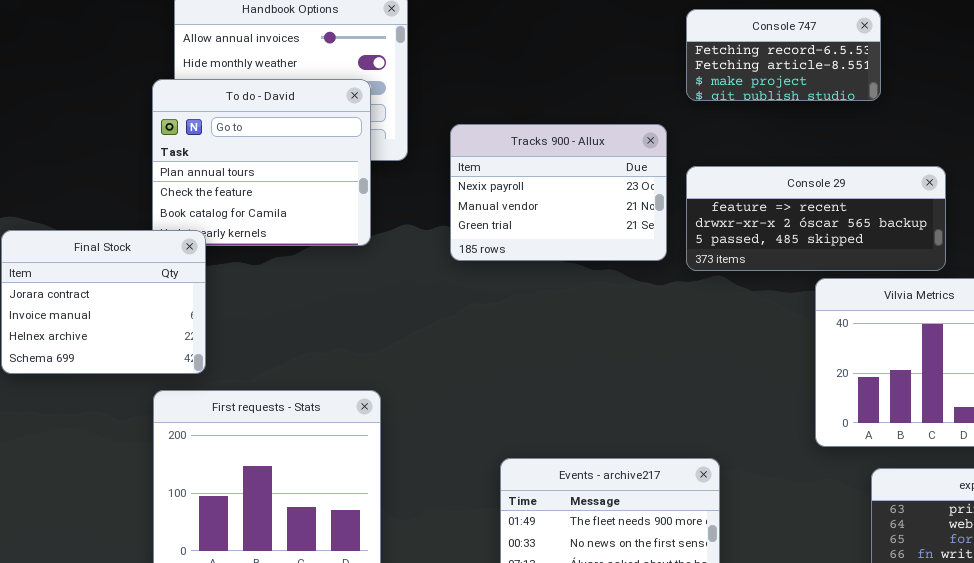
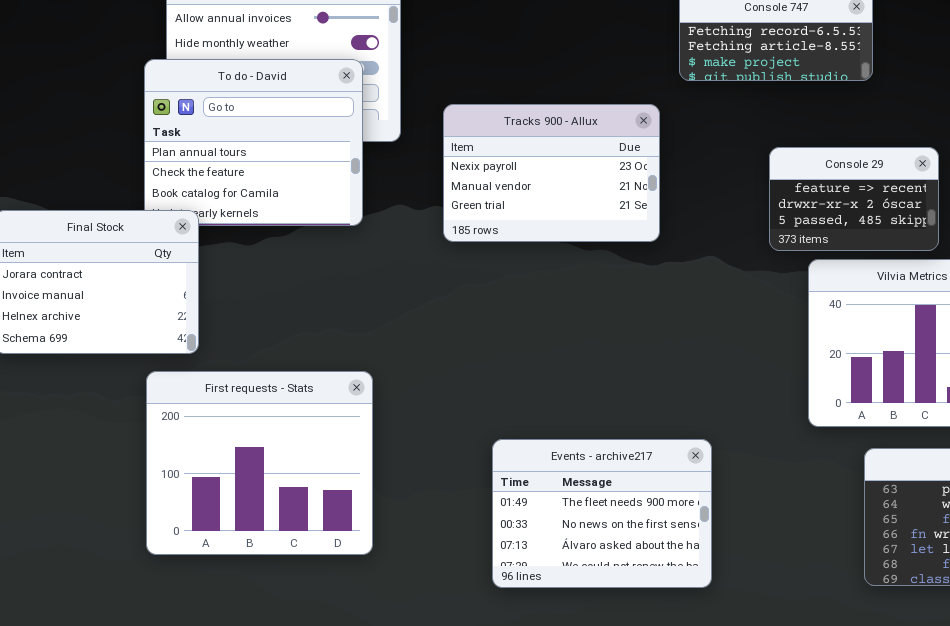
Console 29: [686,166,946,271] -> [769,147,939,251], resized

